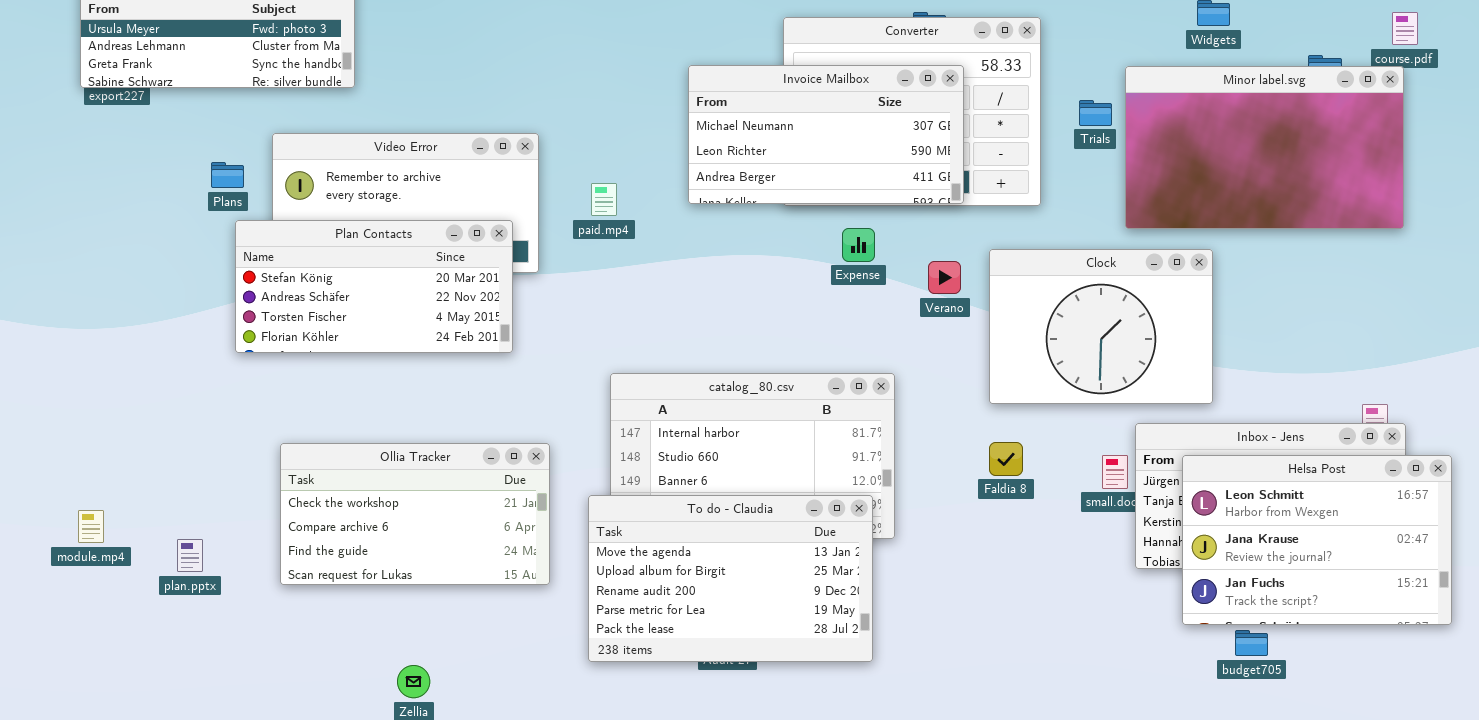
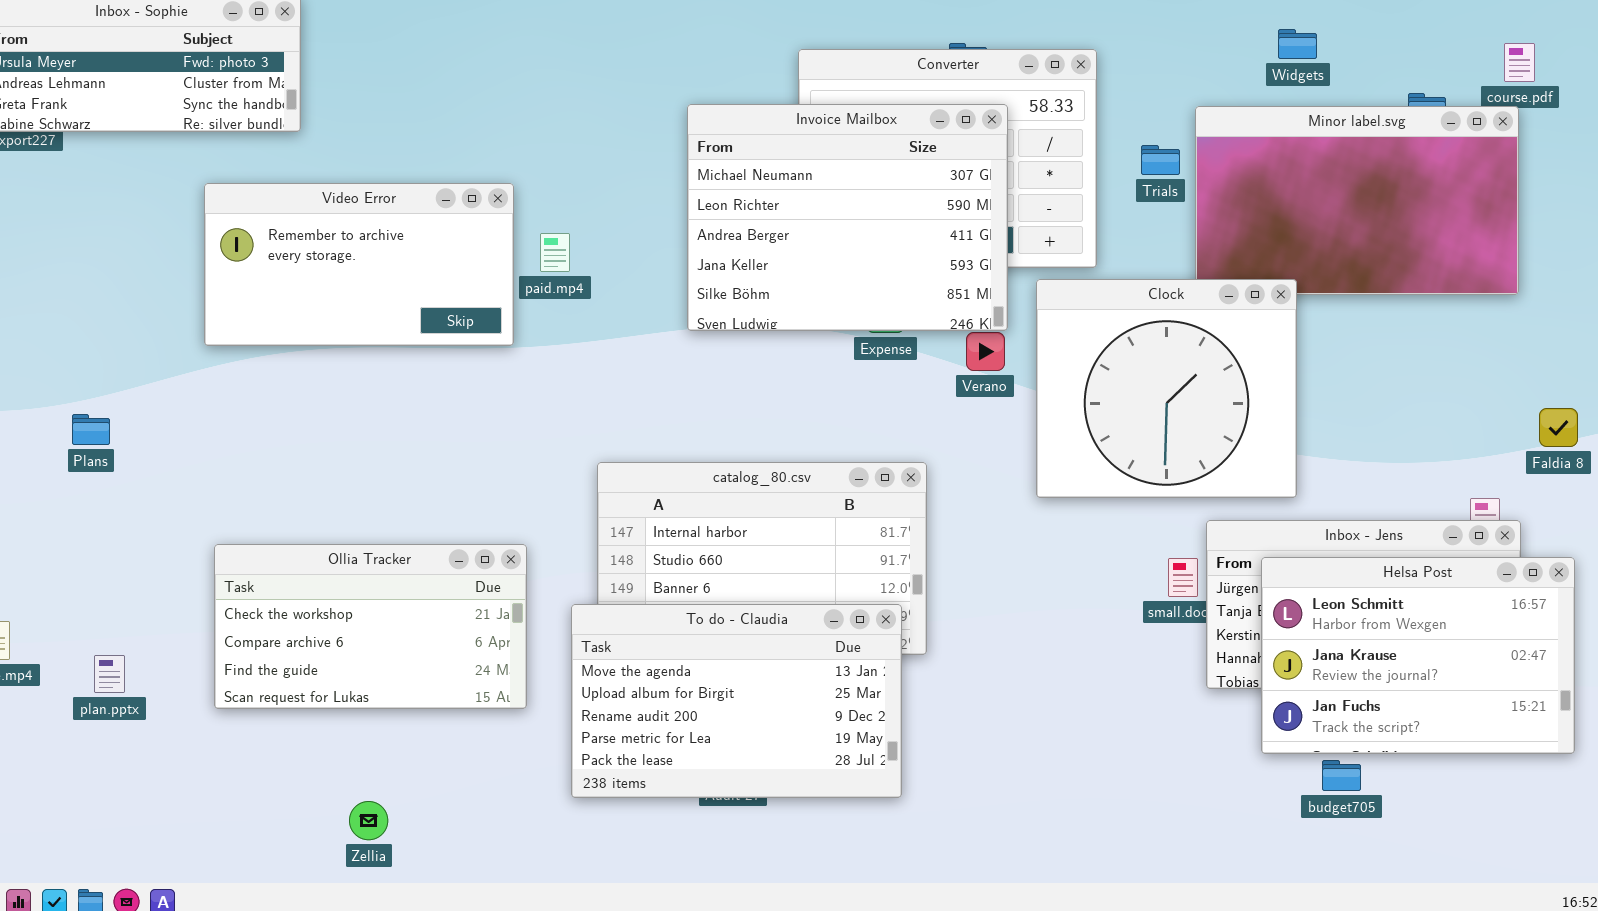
Invoice Mailbox: [688,65,964,204] -> [687,104,1008,331], resized
Plans: [211,162,244,188] -> [72,414,110,445], moved
paid.mp4: [591,183,617,216] -> [540,233,570,272], moved
Plan Contacts: [235,220,513,353] -> none, closed
Clock: [989,249,1213,404] -> [1036,279,1297,498], resized
Faldia 8: [989,442,1023,476] -> [1539,408,1578,447], moved

